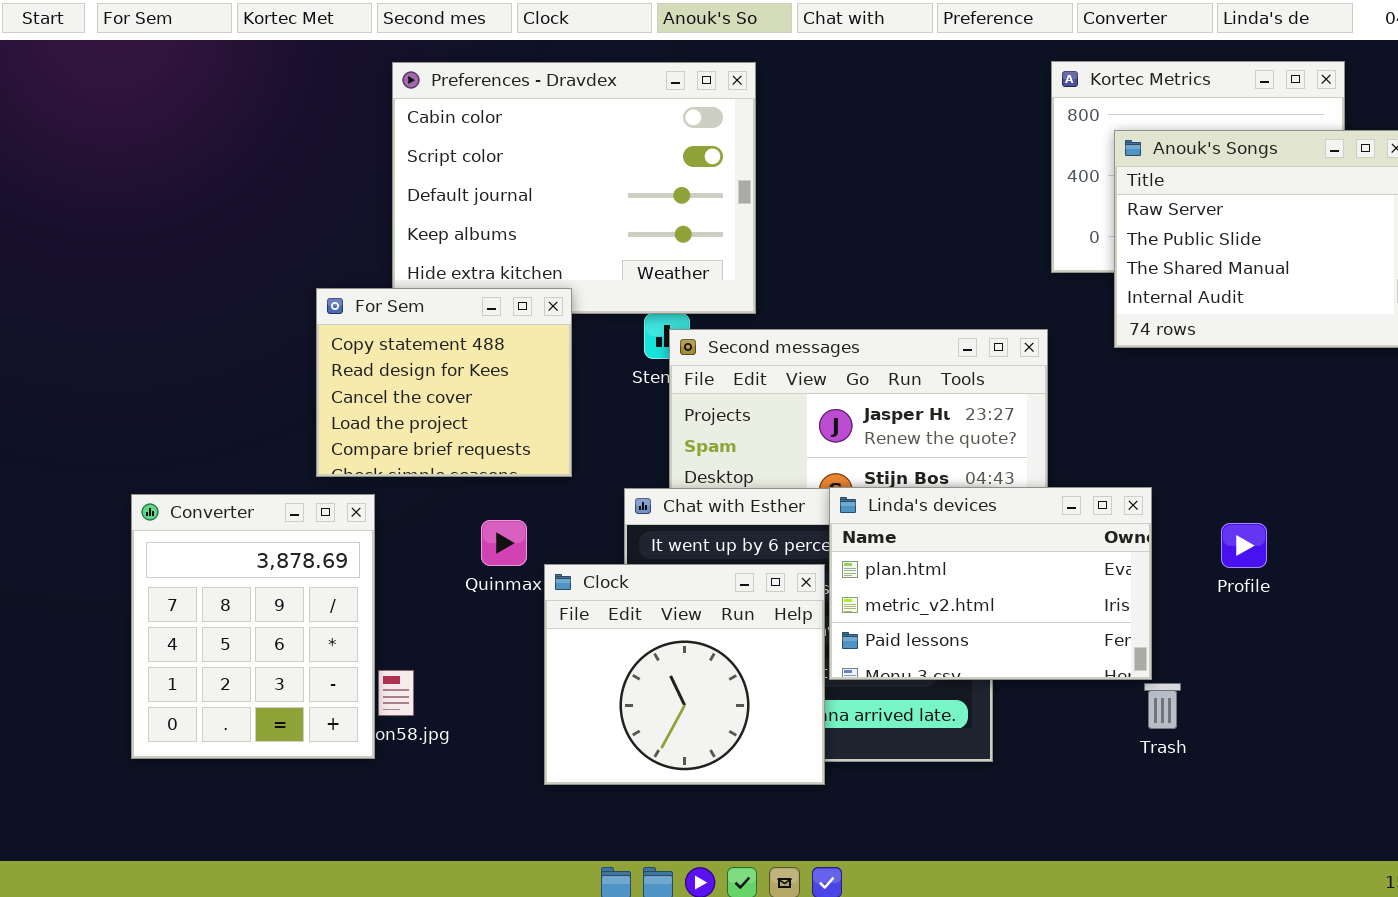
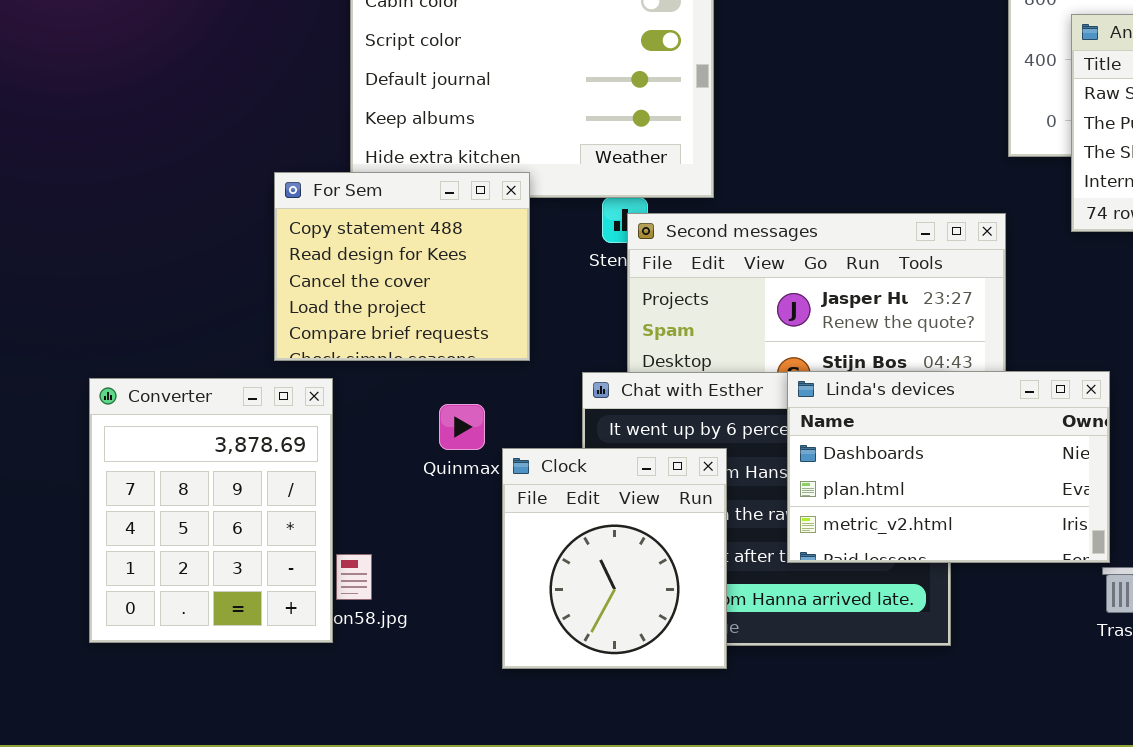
Linda's devices: [829,487,1152,680] -> [787,371,1110,563], scrolled up 1 row
Clock: [544,564,825,785] -> [502,448,727,669], resized

